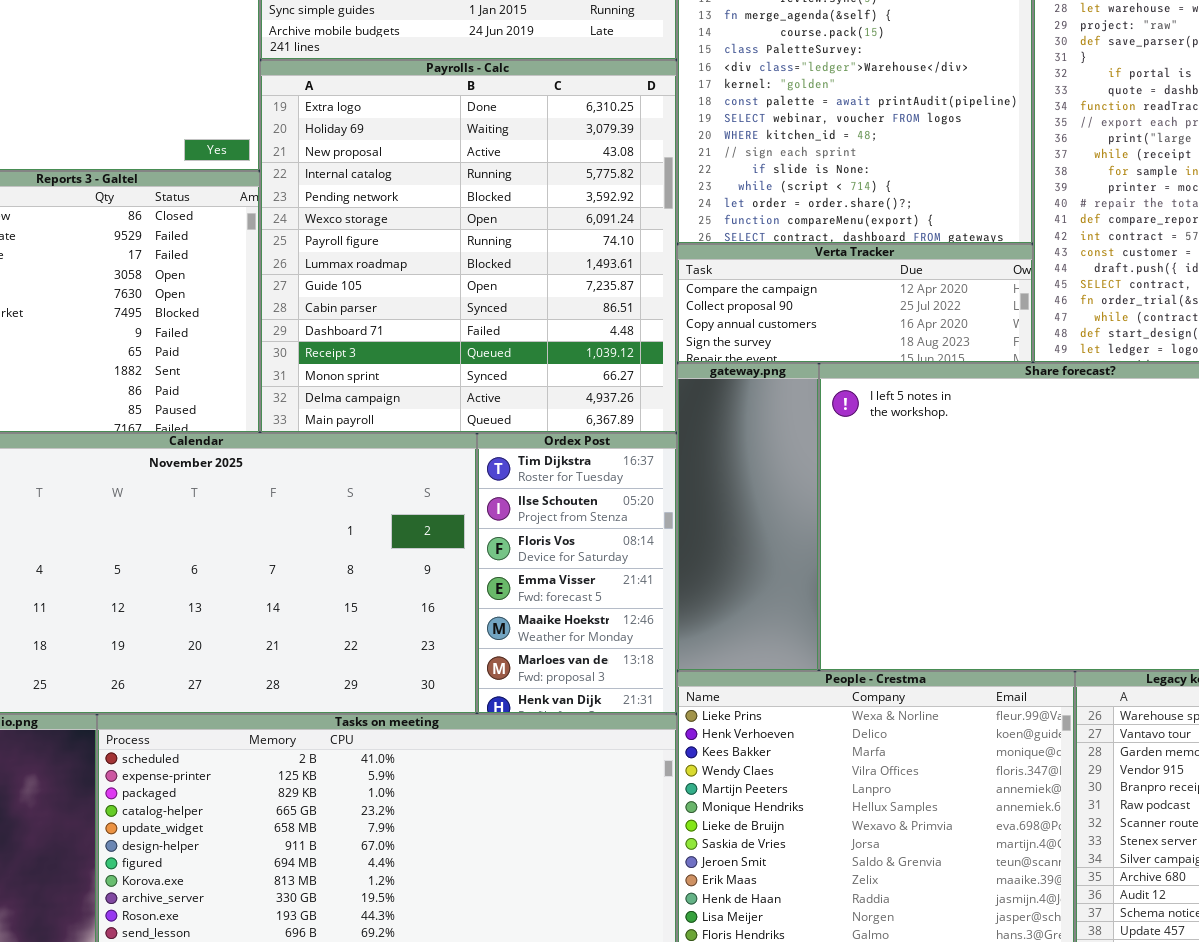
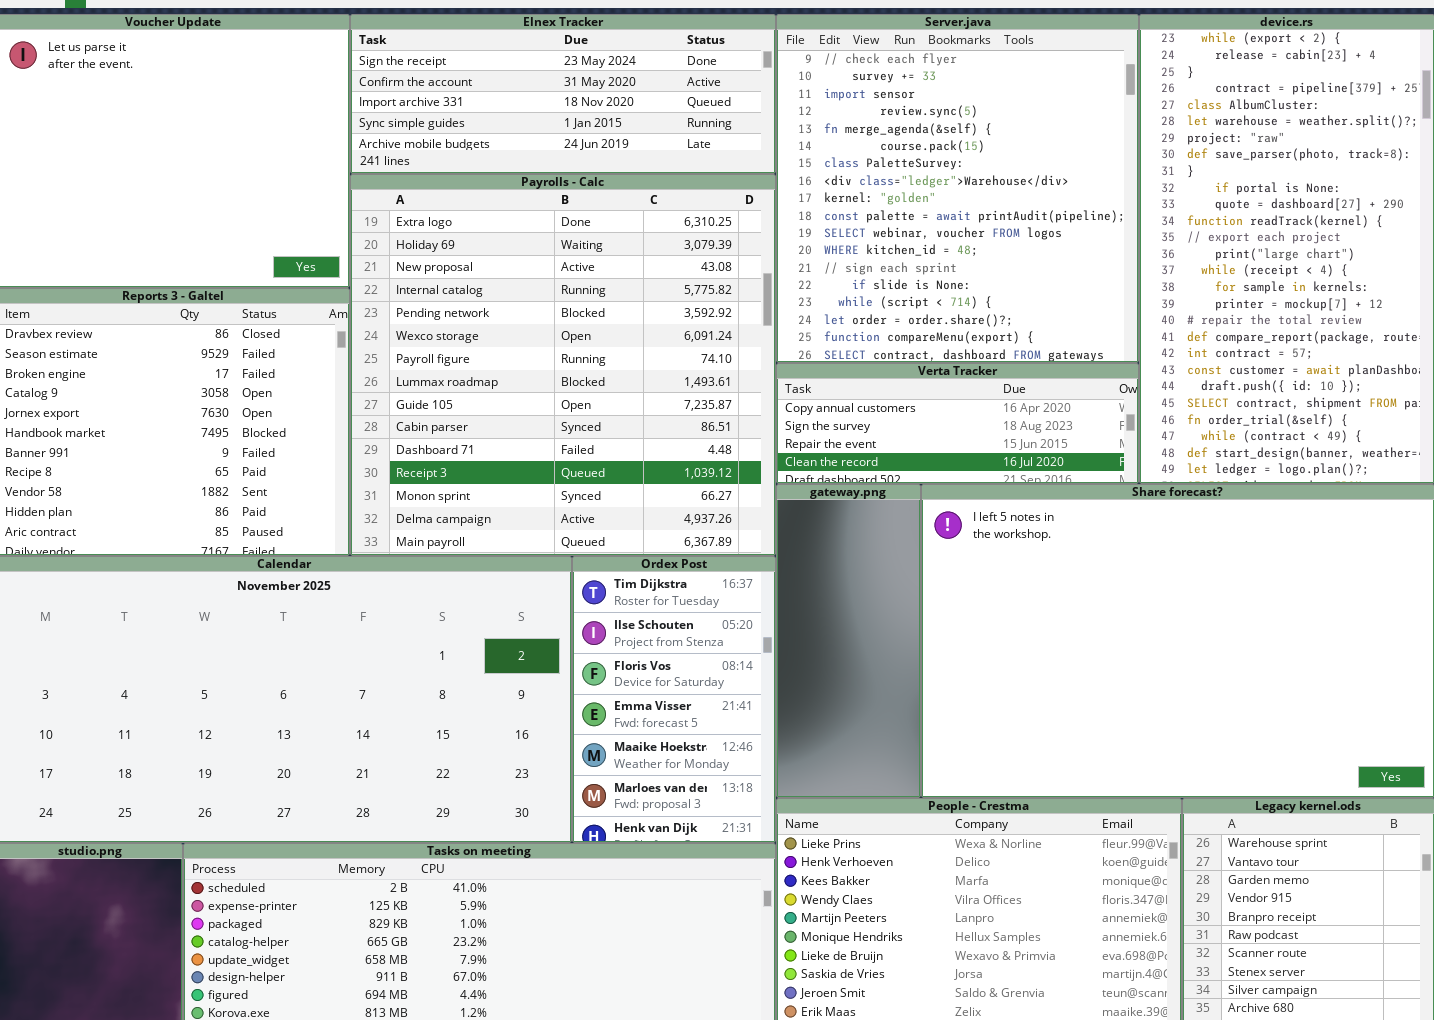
Verta Tracker: [677,244,1033,363] -> [776,363,1139,484], scrolled down 2 rows

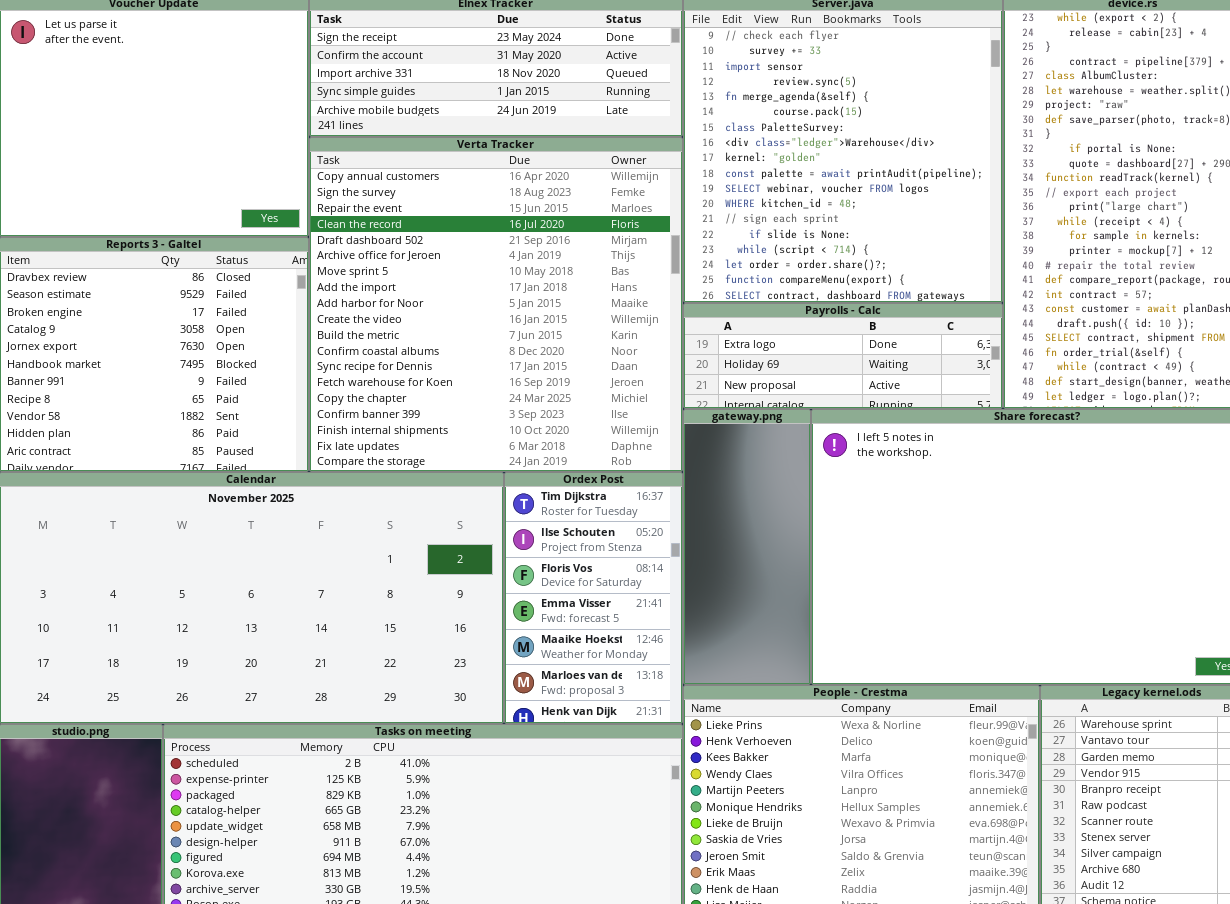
Payrolls - Calc: [350,174,776,556] -> [683,303,1003,409], moved, resized
Verta Tracker: [776,363,1139,484] -> [309,137,683,472], moved, resized

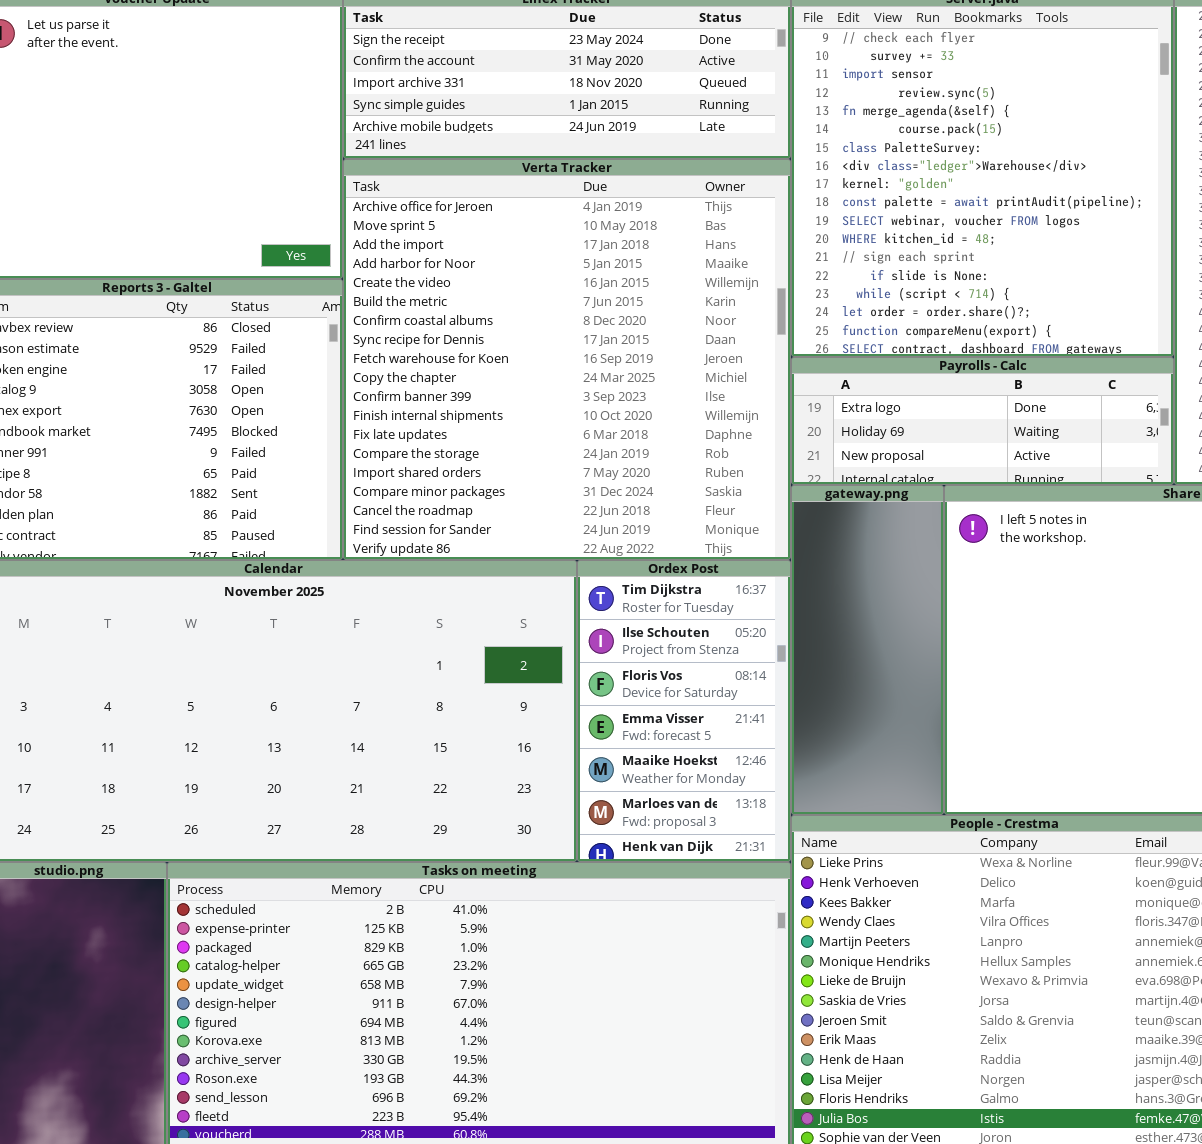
Verta Tracker: [309,137,683,472] -> [343,159,791,560], scrolled down 5 rows

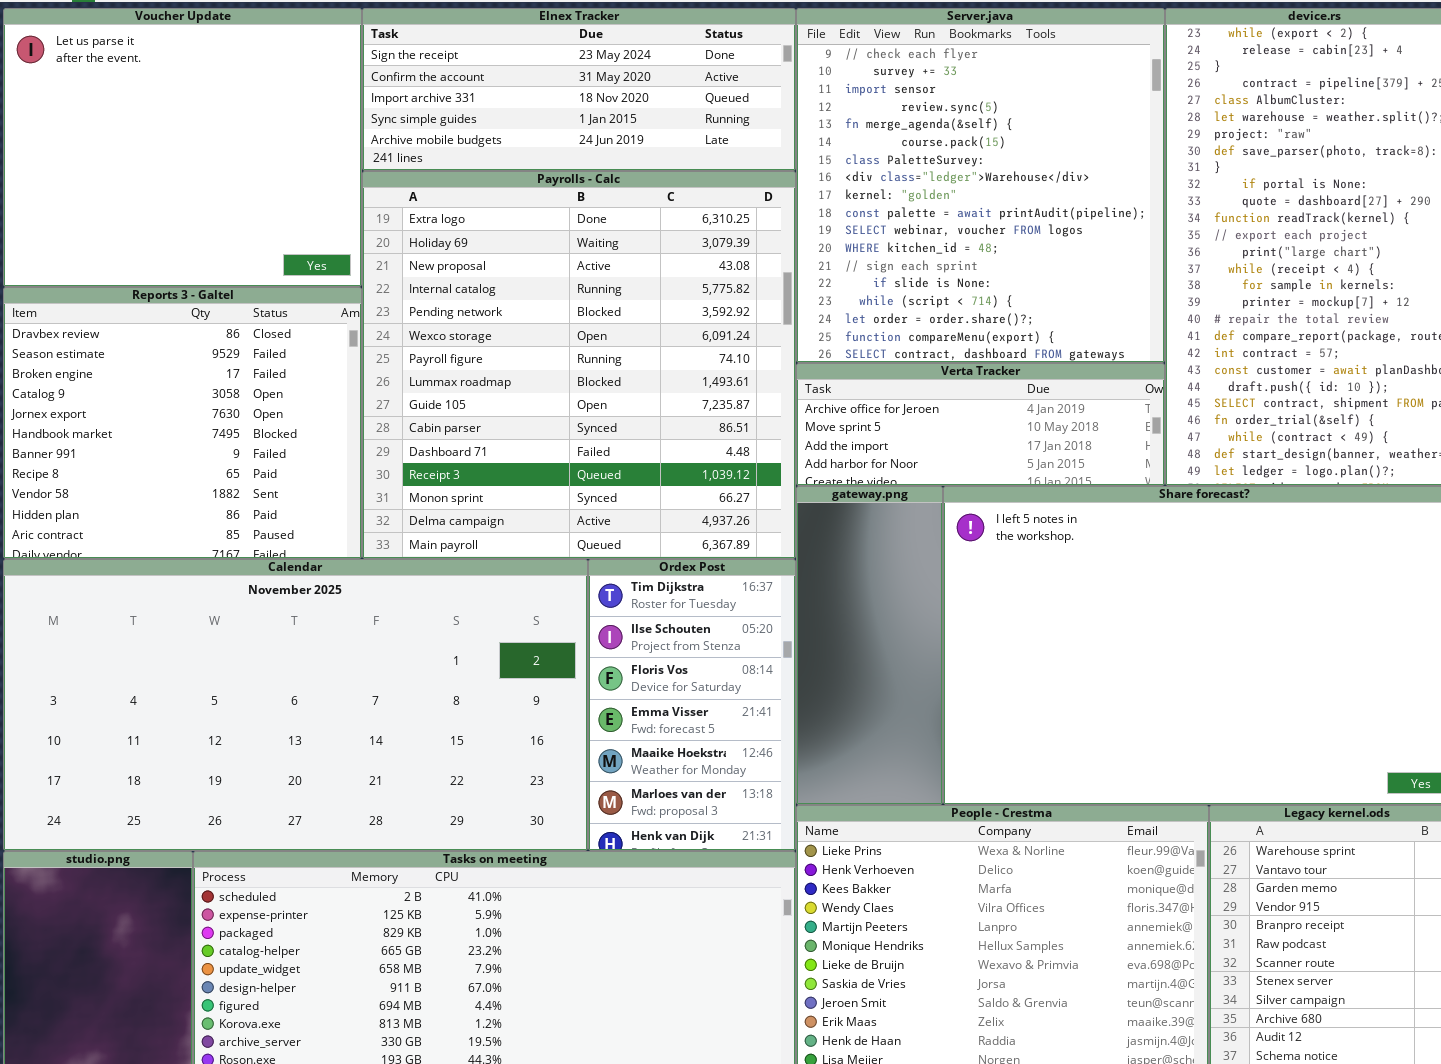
Verta Tracker: [343,159,791,560] -> [796,363,1165,486], moved, resized
Payrolls - Calc: [791,357,1174,485] -> [362,171,796,559], moved, resized

